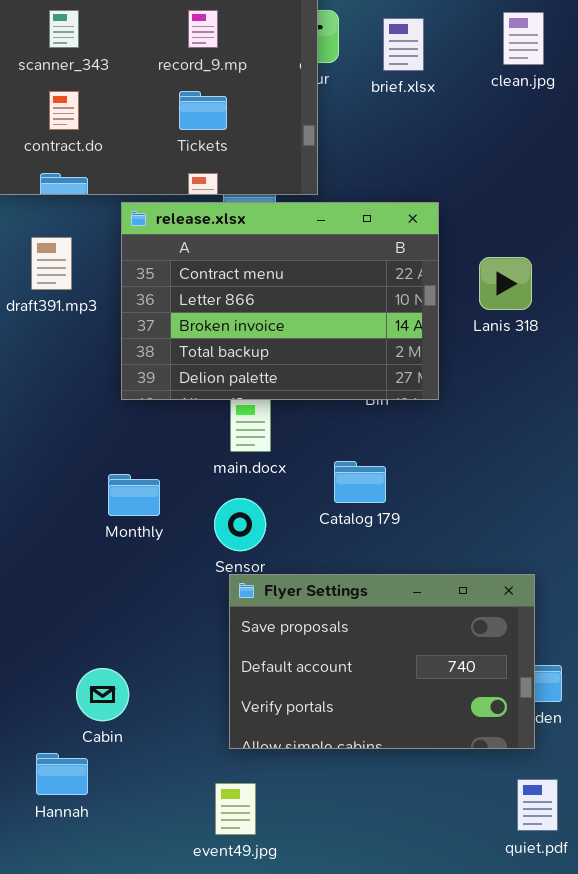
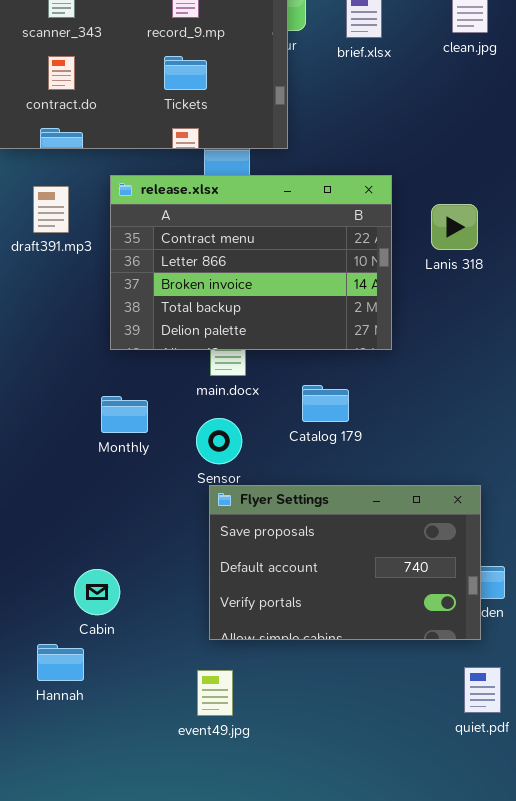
release.xlsx: [121,202,439,400] -> [110,175,392,350], moved

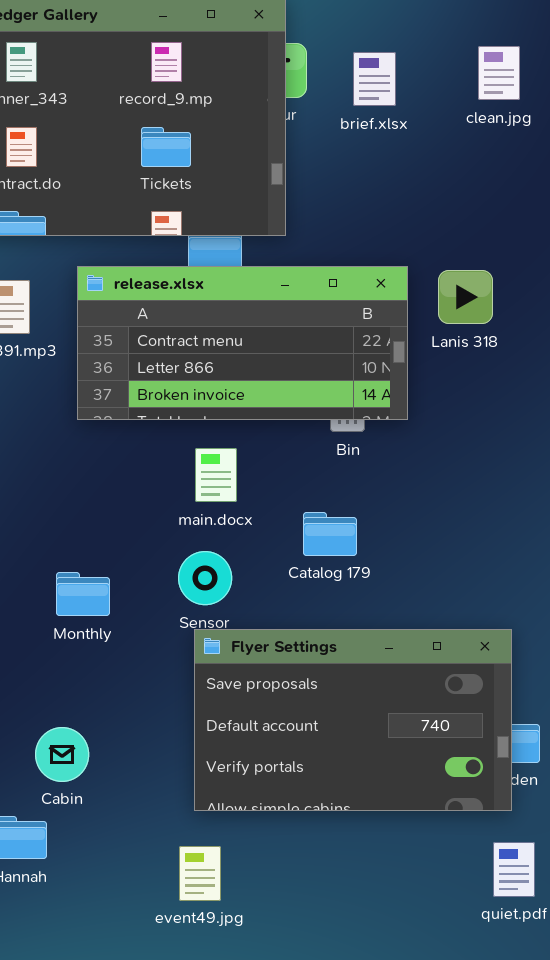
release.xlsx: [110,175,392,350] -> [77,266,408,420], resized
Lanis 318: [431,204,478,250] -> [438,270,493,324], moved
Monthly: [101,396,148,433] -> [56,572,110,616], moved

